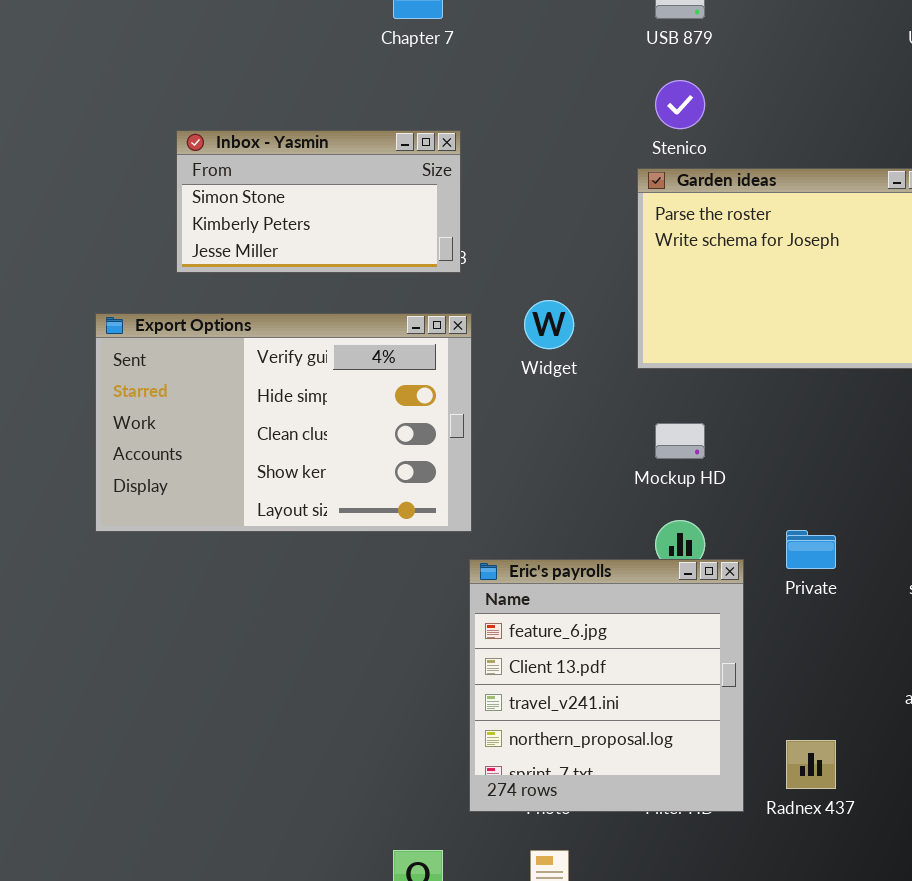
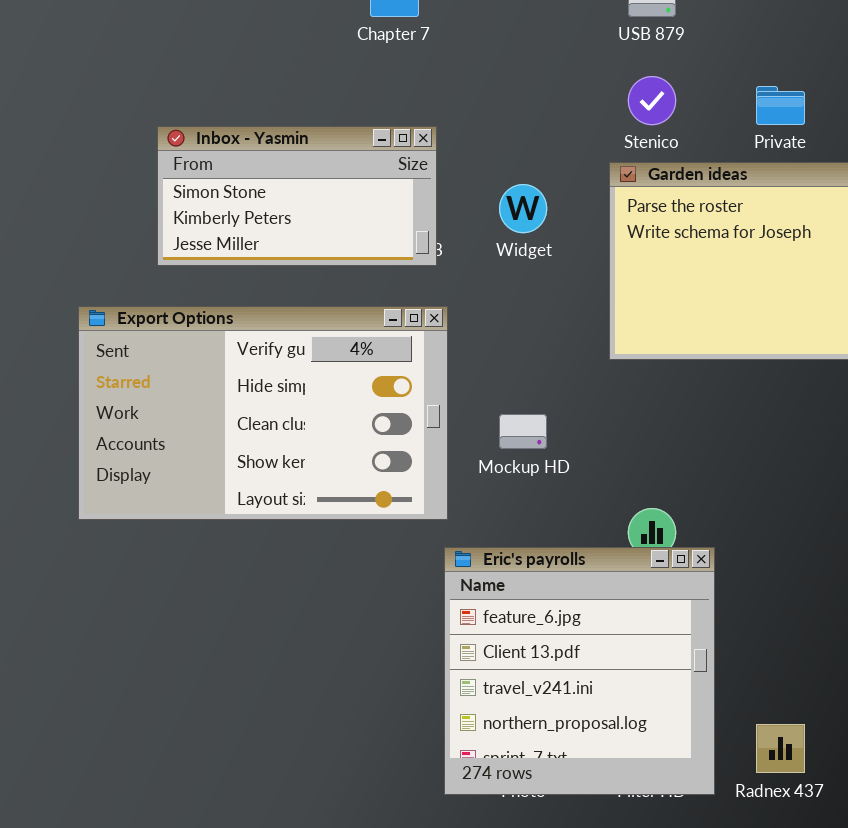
Widget: [524,300,574,349] -> [499,184,547,233], moved
Mockup HD: [655,423,705,459] -> [499,414,547,449], moved
Private: [786,530,836,569] -> [756,86,805,125], moved

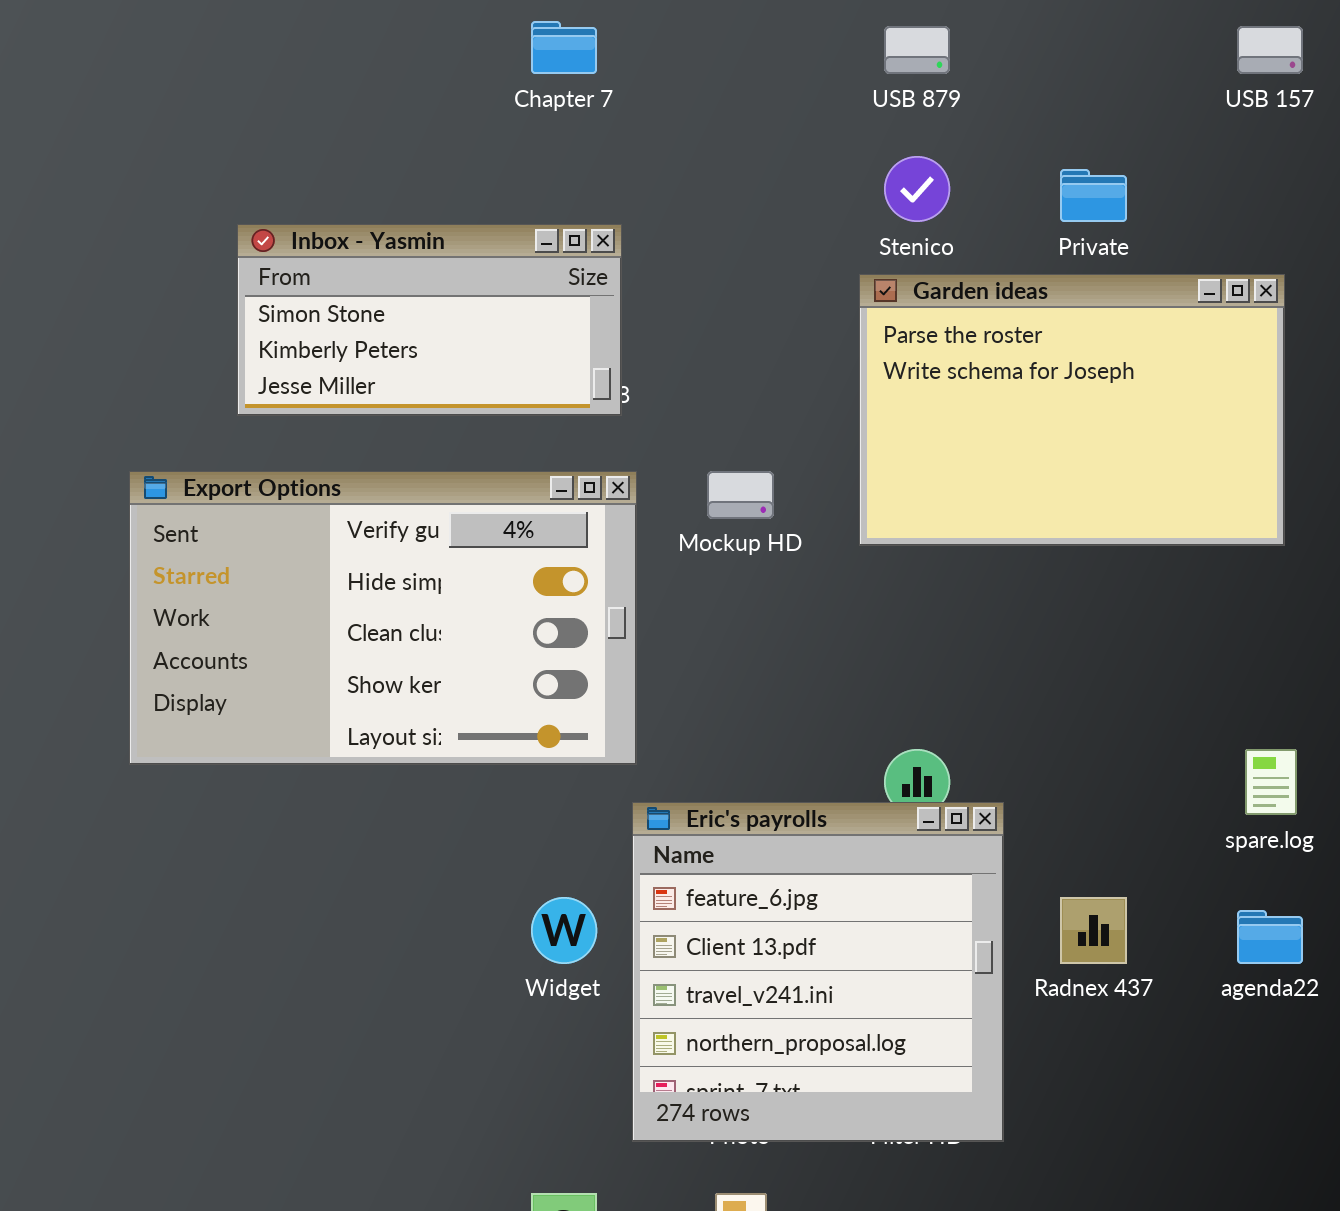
Widget: [499,184,547,233] -> [531,897,597,964], moved
Mockup HD: [499,414,547,449] -> [707,471,774,519], moved
Radnex 437: [756,724,805,773] -> [1060,897,1127,964], moved

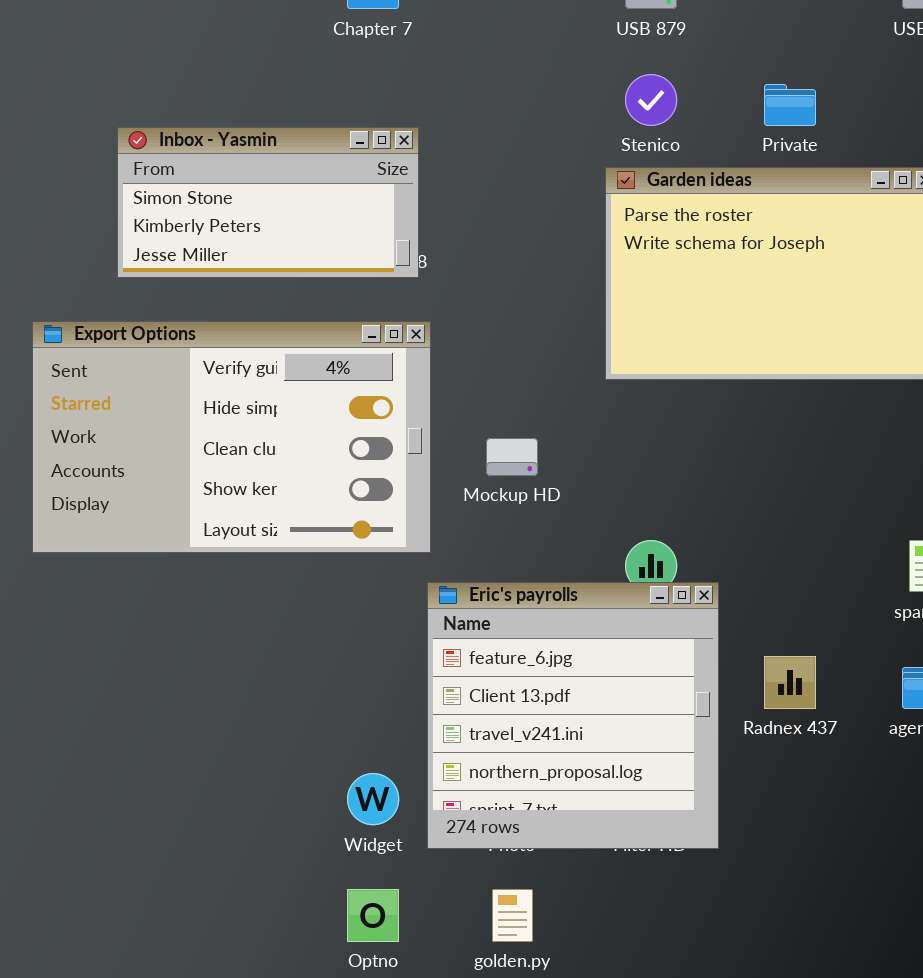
Mockup HD: [707,471,774,519] -> [486,438,538,476], moved
Widget: [531,897,597,964] -> [347,773,399,825], moved

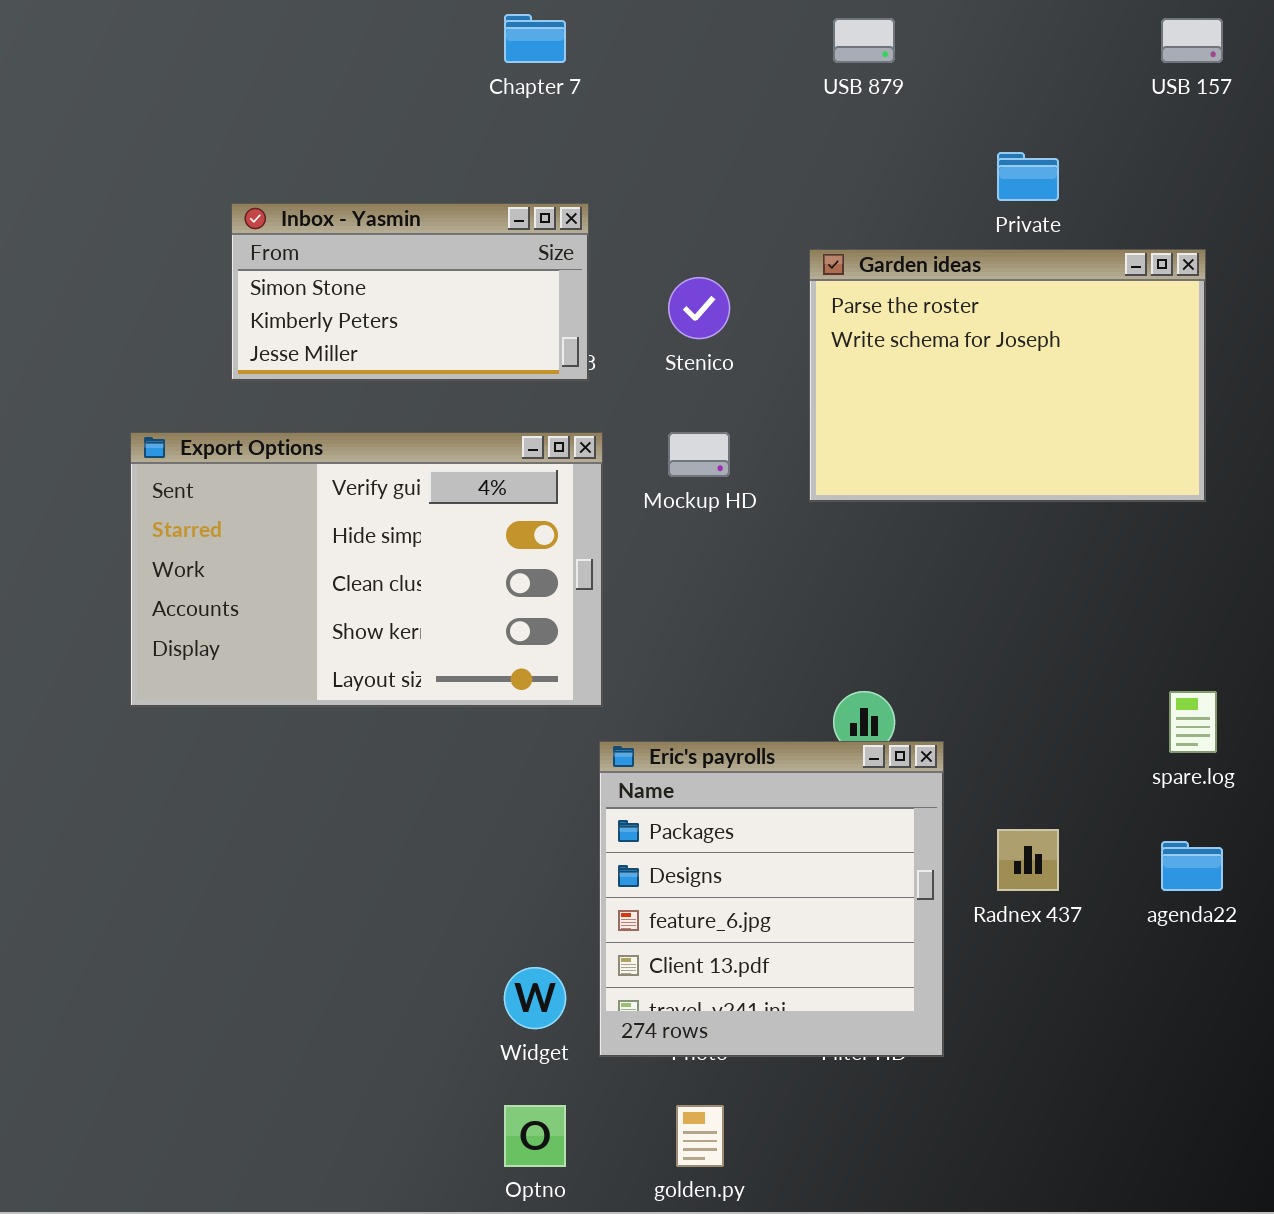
Stenico: [625,74,677,126] -> [668,277,730,339], moved
Mockup HD: [486,438,538,476] -> [668,432,730,477], moved
Eric's payrolls: [427,582,719,849] -> [599,741,944,1057], scrolled up 2 rows

